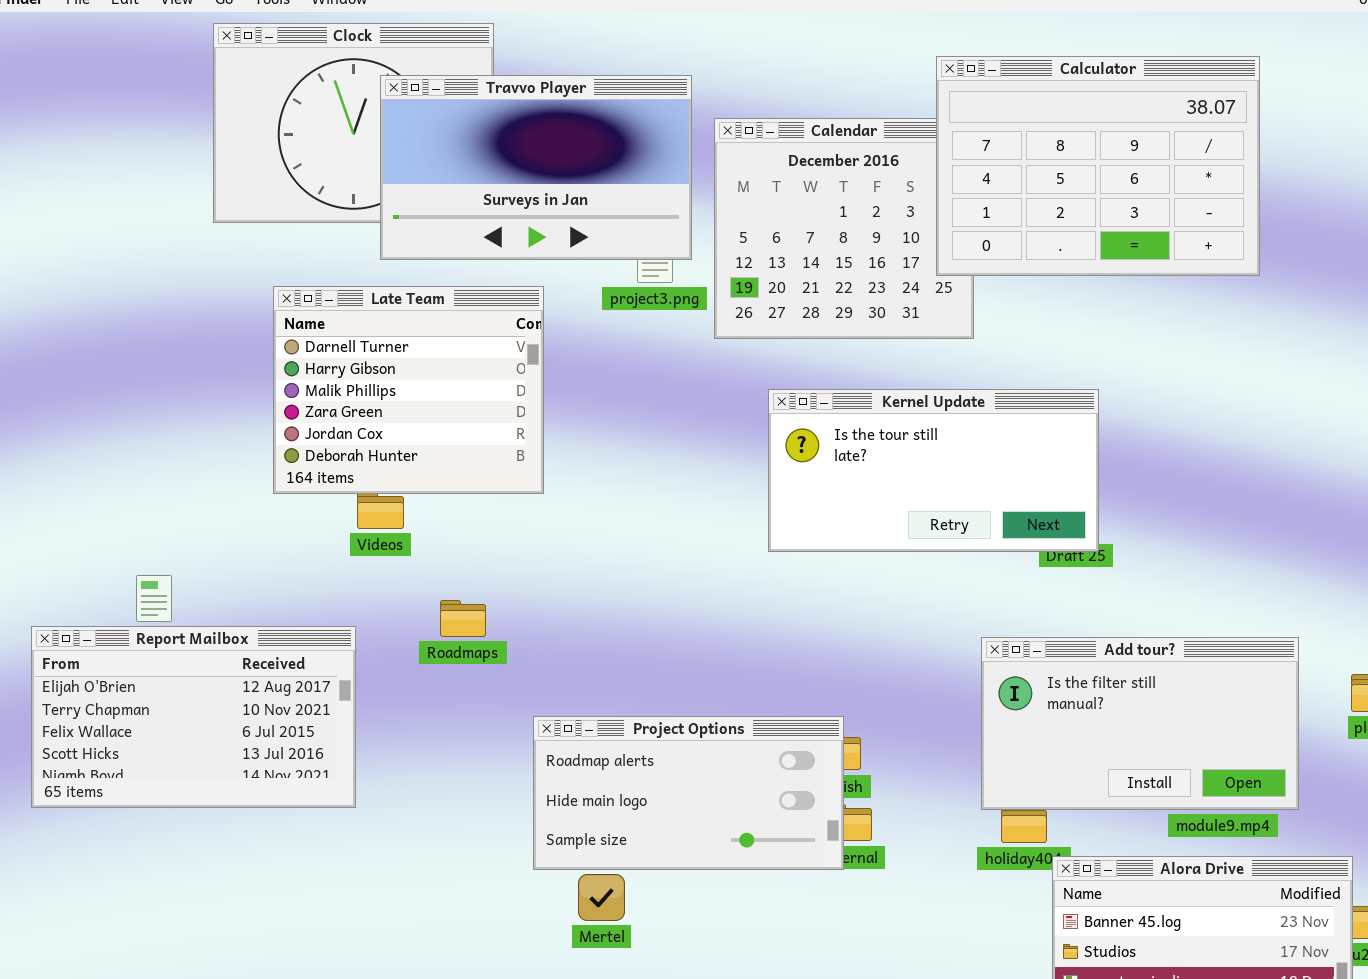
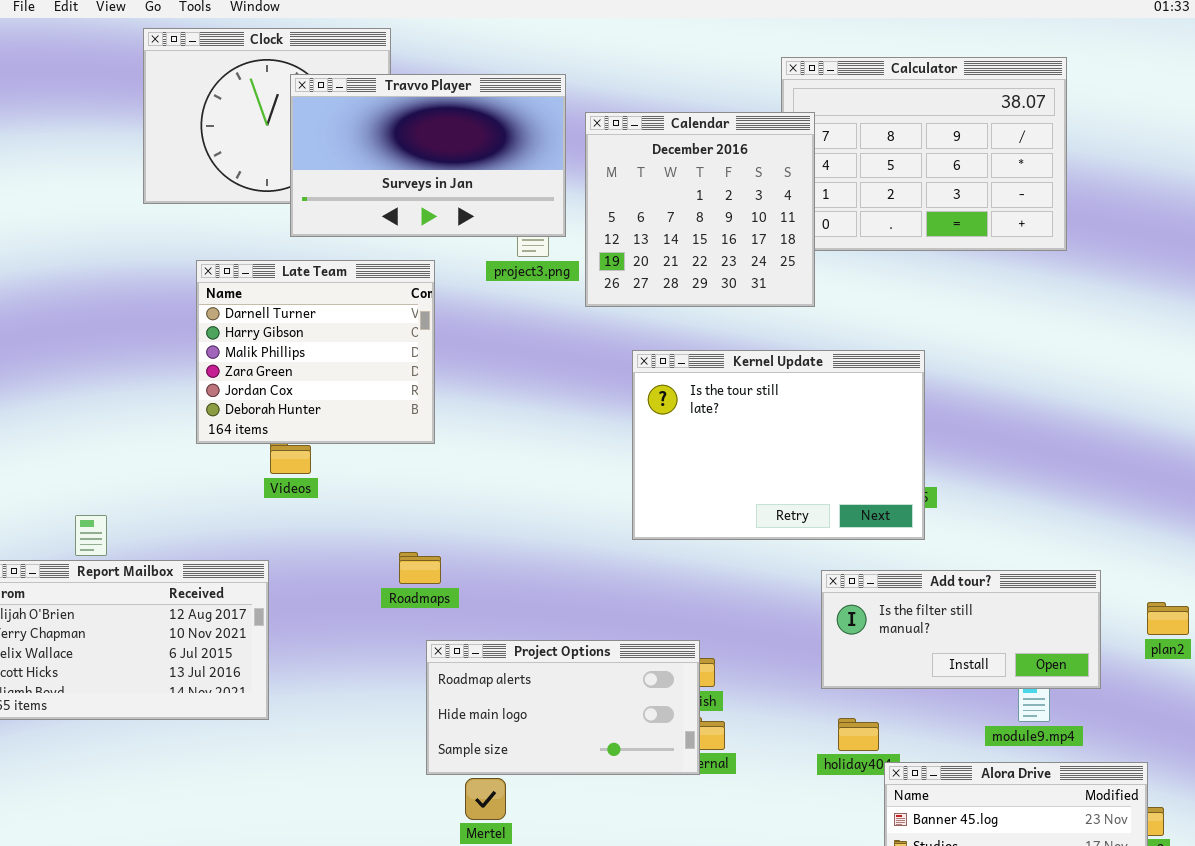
Calendar: [714,118,974,339] -> [585,112,815,307], raised
Kernel Update: [768,389,1099,552] -> [632,350,925,540], resized
Roadmaps: [440,600,486,637] -> [399,552,441,584], moved
Add tour?: [981,637,1299,810] -> [821,570,1101,689], resized

